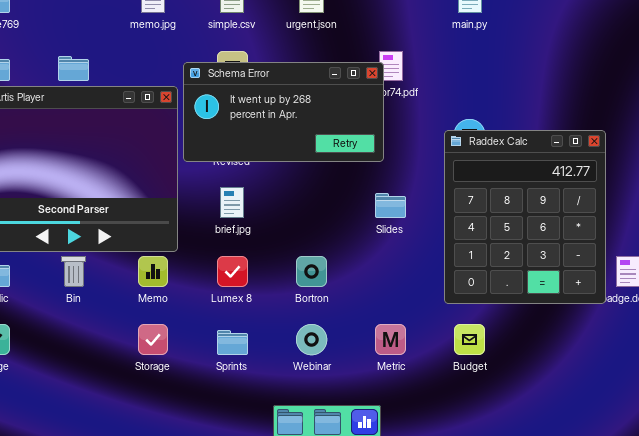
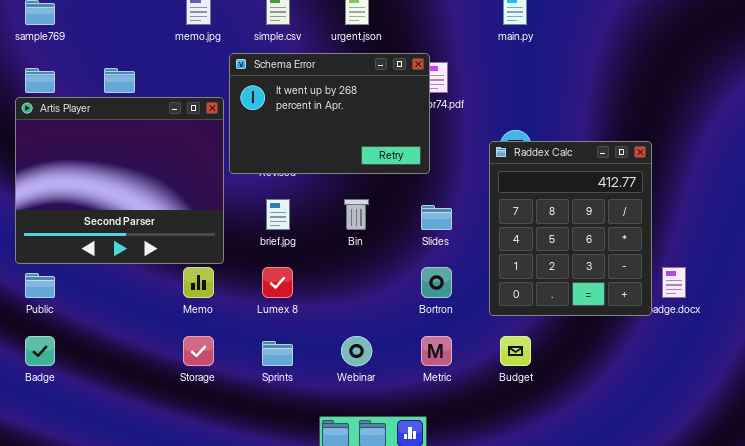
Schema Error: [183,62,384,162] -> [229,53,430,174], resized
Bin: [61,256,86,287] -> [344,199,369,230], moved
Bortron: [296,256,327,287] -> [421,267,452,298], moved

